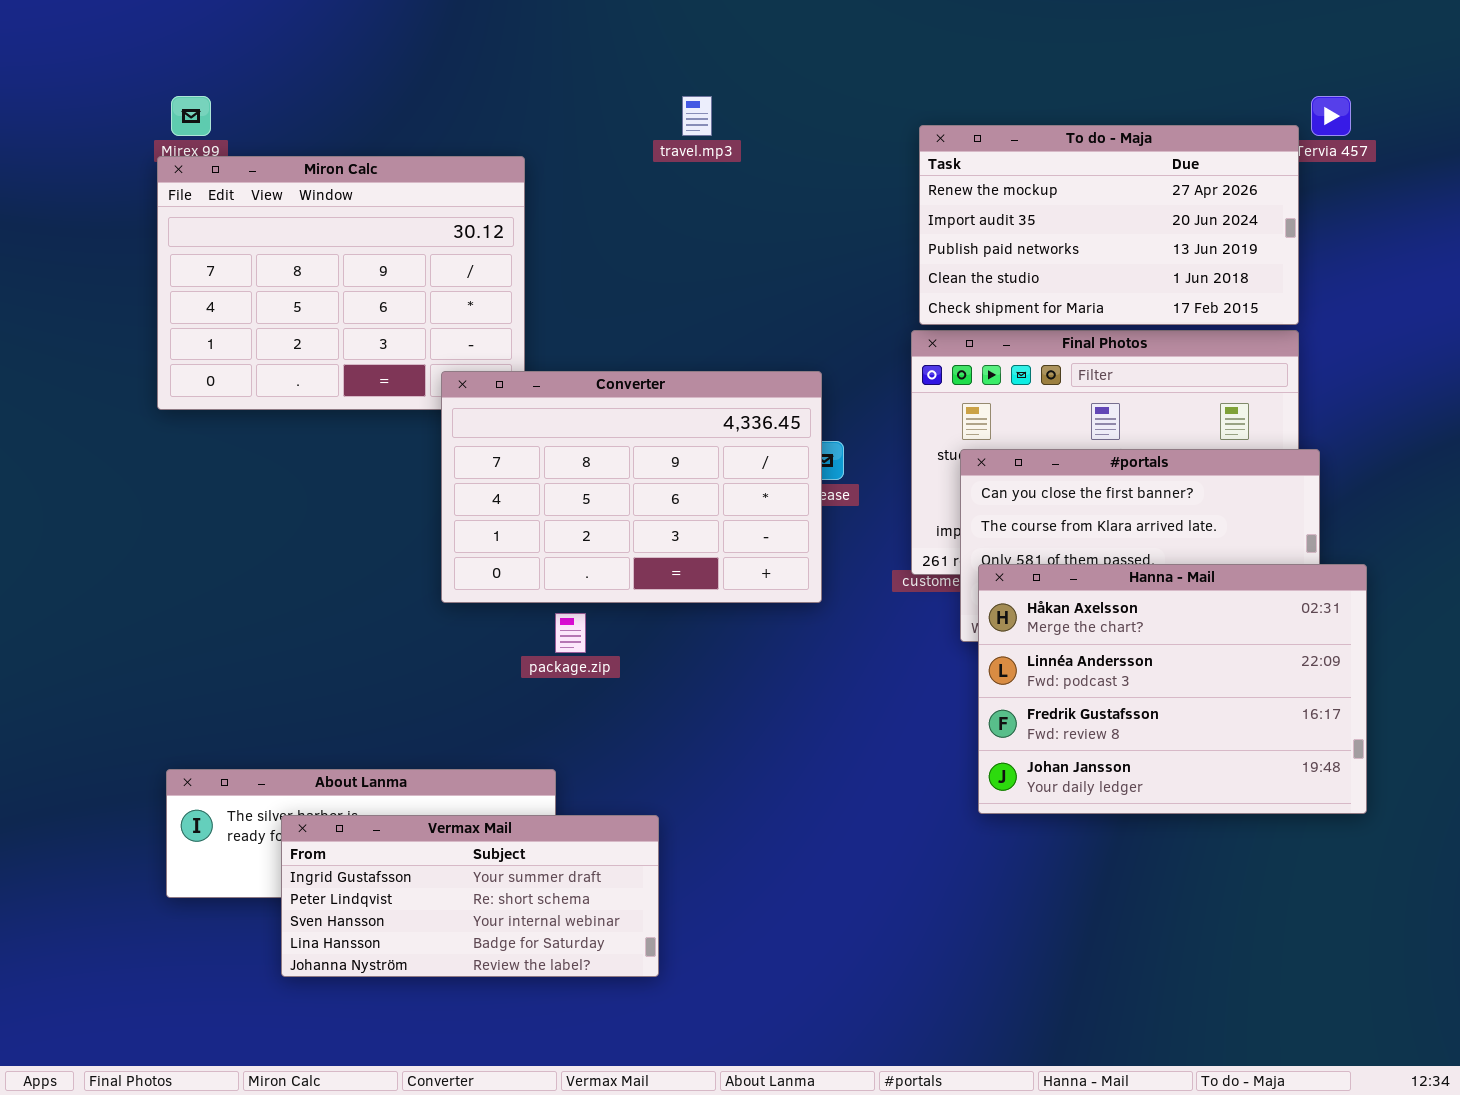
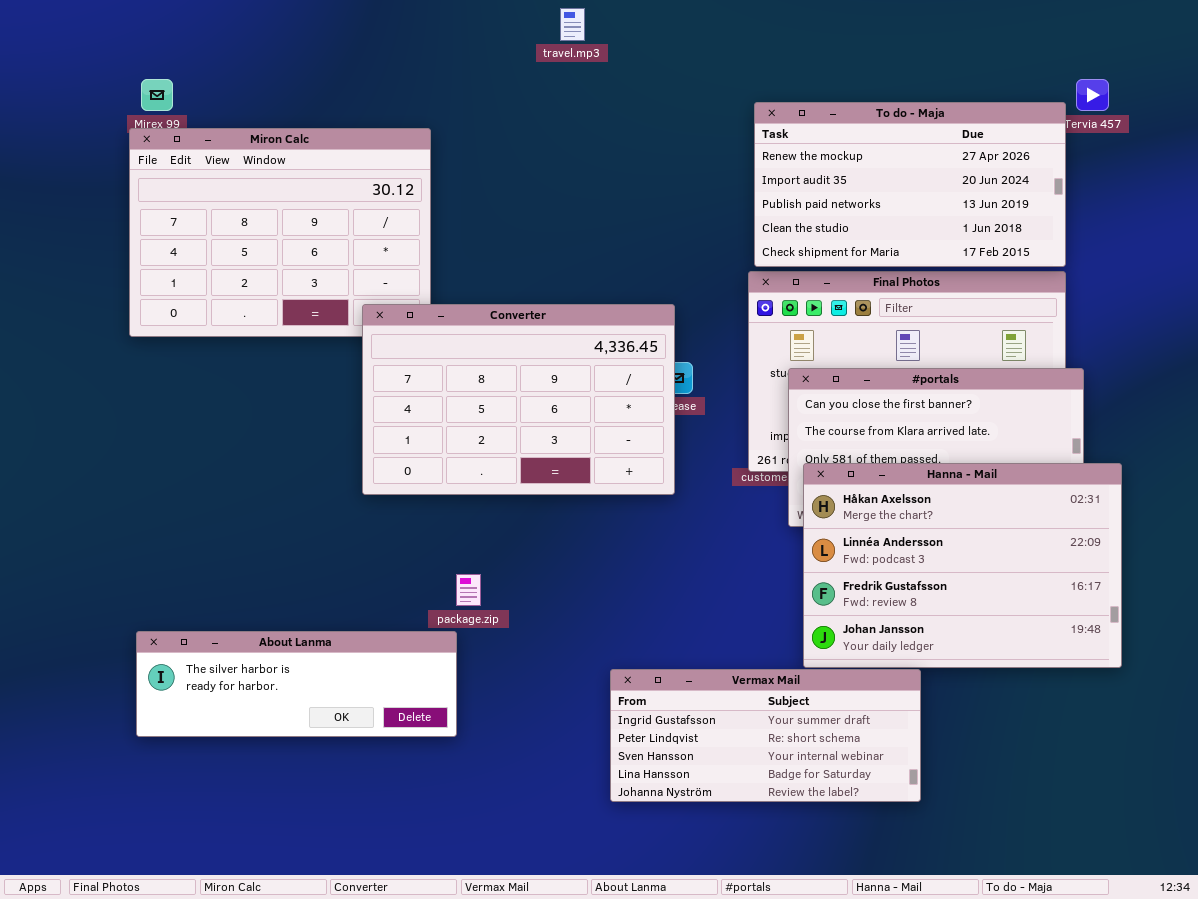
travel.mp3: [682,96,712,136] -> [560,8,585,41], moved
package.zip: [555,613,586,653] -> [456,574,481,606], moved
Vermax Mail: [281,815,659,977] -> [610,669,921,802], moved

